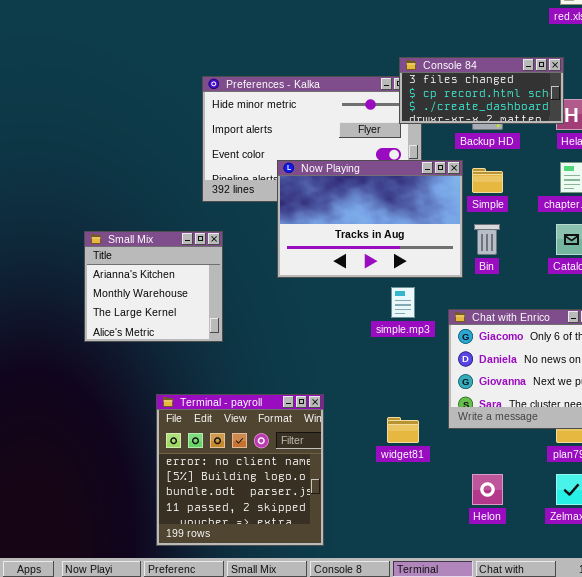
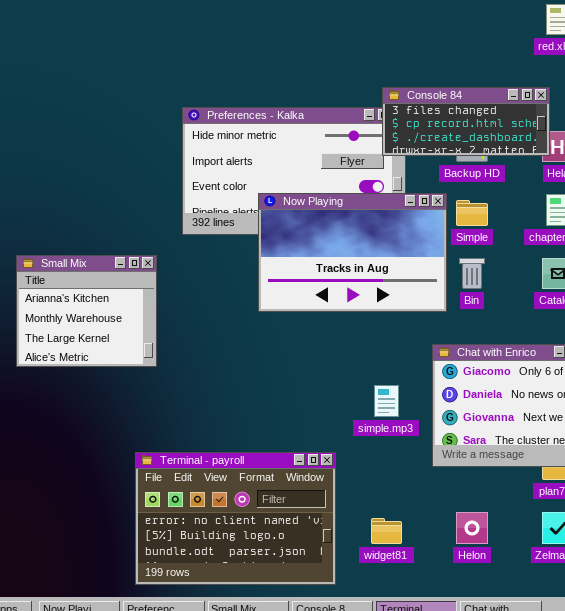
Small Mix: [84,231,223,342] -> [16,255,157,367], moved
simple.mp3: [391,287,415,318] -> [374,385,399,417], moved
Terminal - payroll: [156,394,324,546] -> [135,452,336,585], resized
widget81: [387,417,419,443] -> [371,518,402,544], moved

